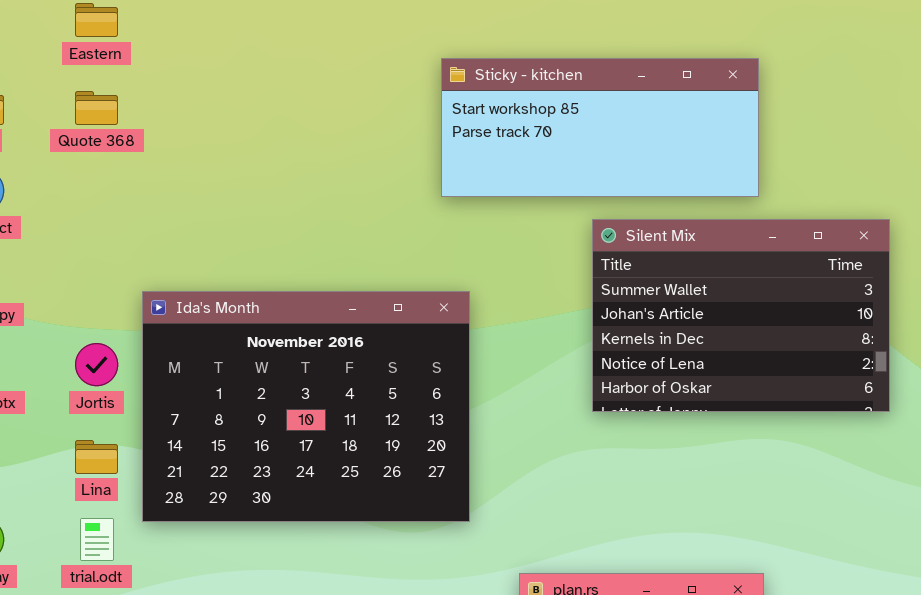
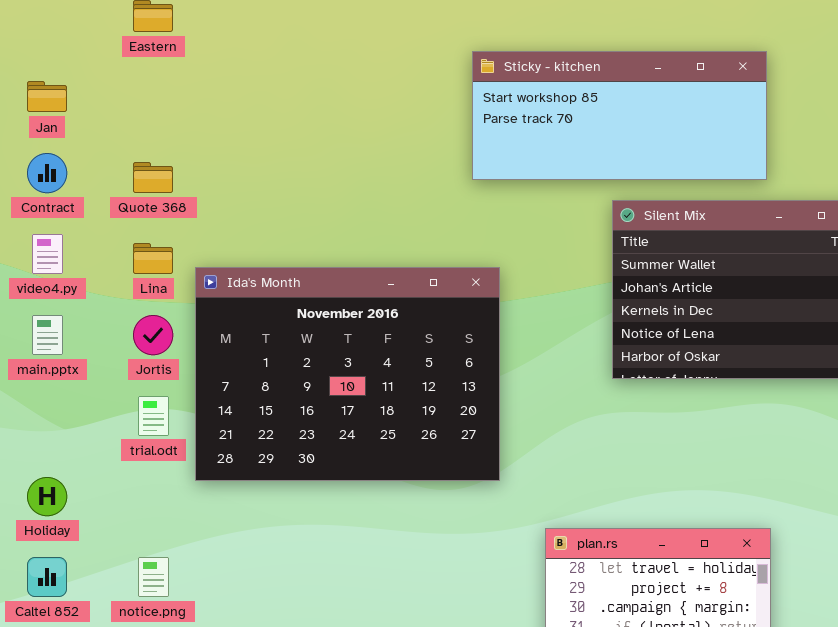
Quote 368: [75,91,118,125] -> [133,162,173,193], moved
Lina: [75,440,118,474] -> [133,243,173,274], moved
trial.odt: [80,518,114,561] -> [138,396,169,436], moved

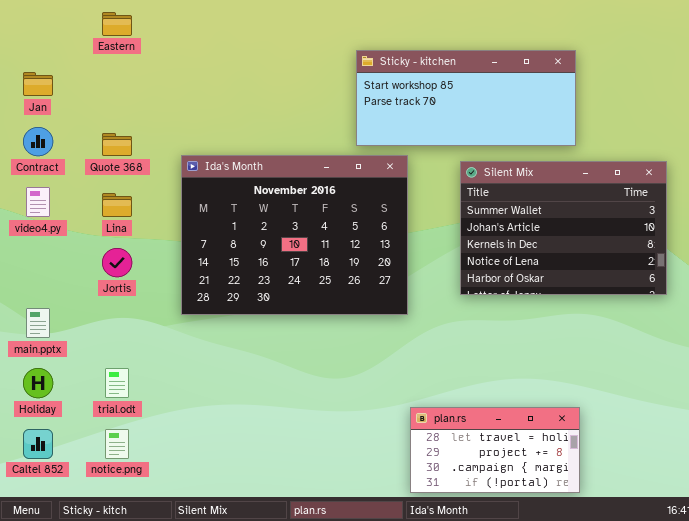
Ida's Month: [195,267,500,481] -> [181,155,408,315], moved
main.pptx: [32,315,63,355] -> [26,308,50,338], moved
trial.odt: [138,396,169,436] -> [105,368,129,398], moved

